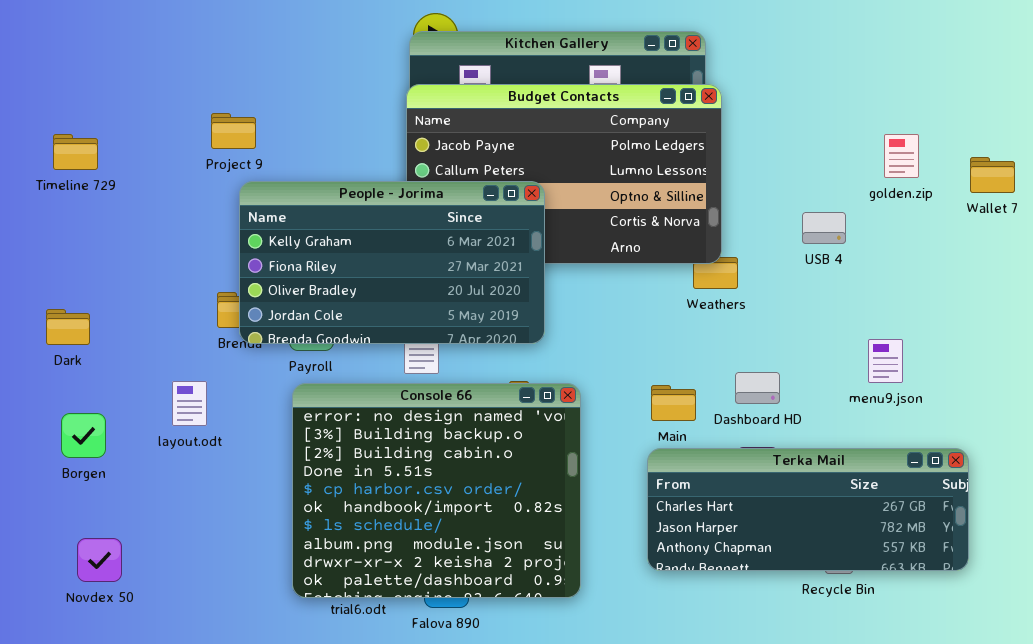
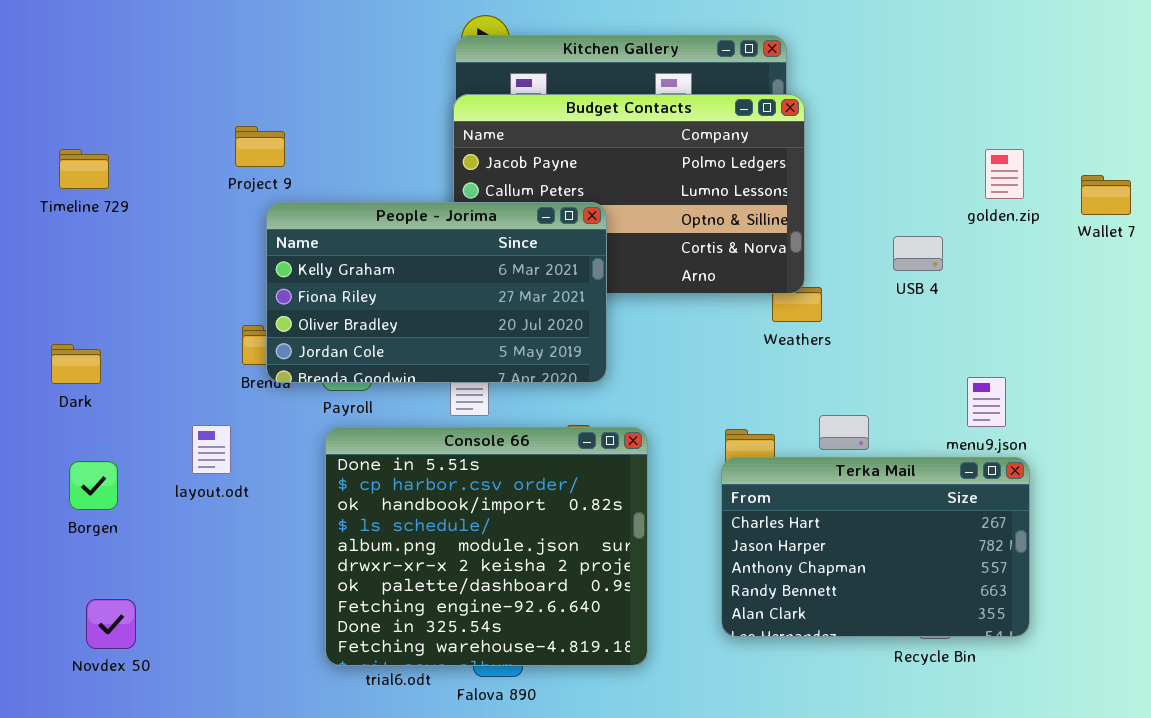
Console 66: [292,383,581,598] -> [325,427,648,666], scrolled down 3 rows
Terka Mail: [647,448,969,571] -> [721,457,1030,637], resized

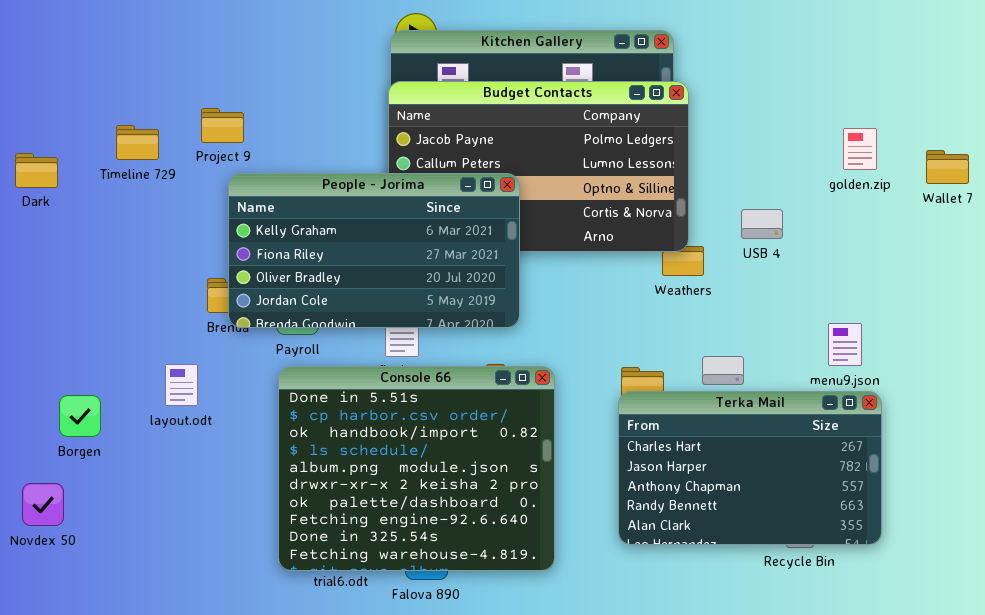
Timeline 729: [59,149,109,189] -> [116,125,159,160], moved
USB 4: [893,236,943,271] -> [741,209,783,239], moved
Dark: [51,344,101,384] -> [15,153,58,188], moved
Novdex 50: [86,599,136,649] -> [22,483,64,526], moved

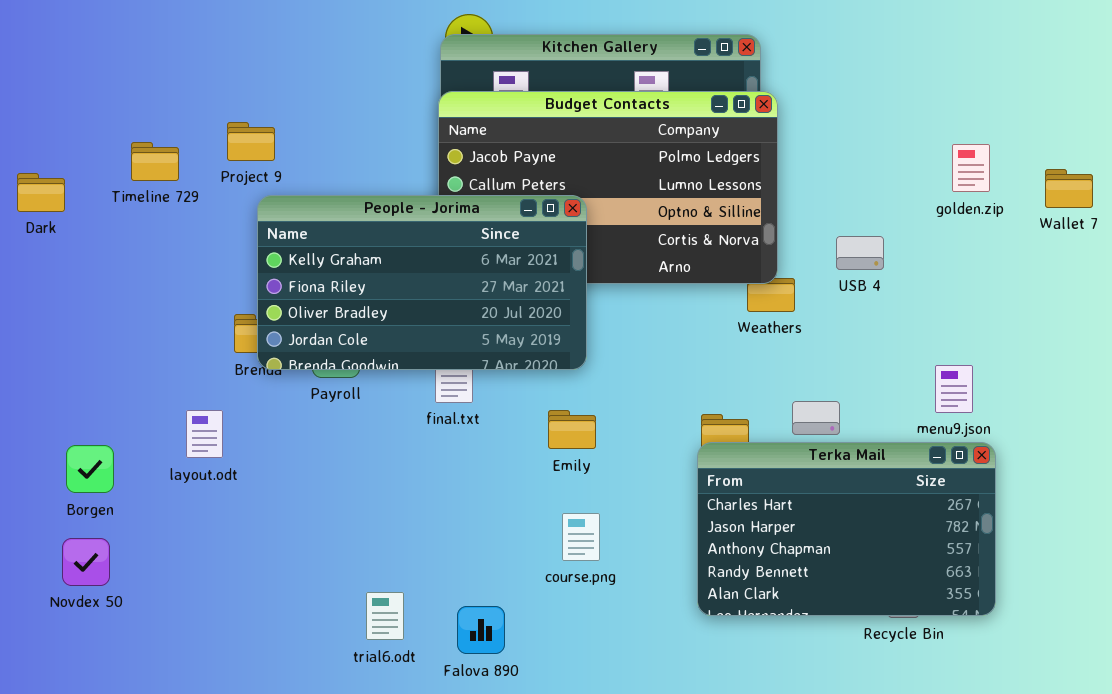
Console 66: [278,366,555,571] -> none, closed
Novdex 50: [22,483,64,526] -> [62,538,110,586], moved

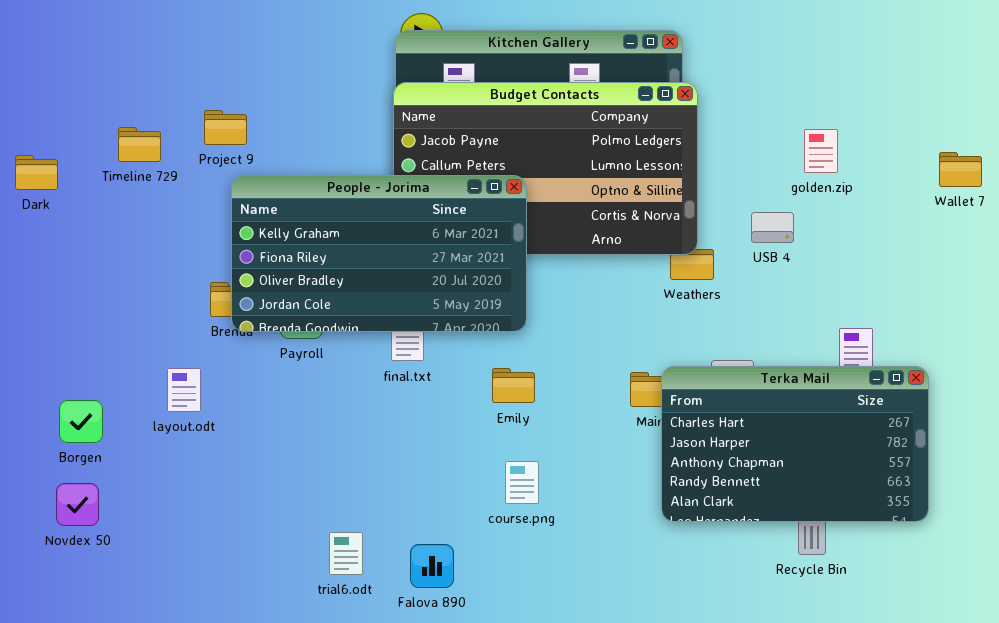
golden.zip: [952,144,990,192] -> [804,129,838,173], moved
Terka Mail: [697,442,996,616] -> [661,366,929,522], moved

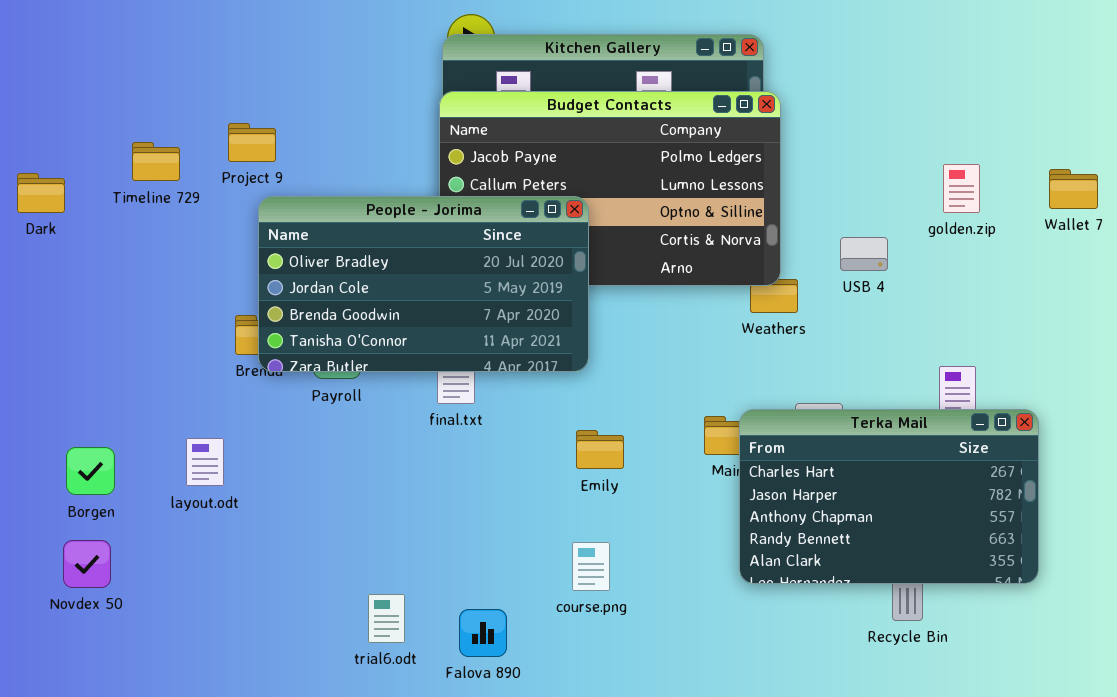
golden.zip: [804,129,838,173] -> [943,164,980,213], moved
People - Jorima: [231,175,527,332] -> [258,196,589,372], scrolled down 2 rows
layout.odt: [167,368,201,412] -> [186,438,224,486], moved
Emily: [492,368,535,403] -> [576,430,624,469], moved
course.png: [505,461,539,504] -> [572,542,610,591], moved

